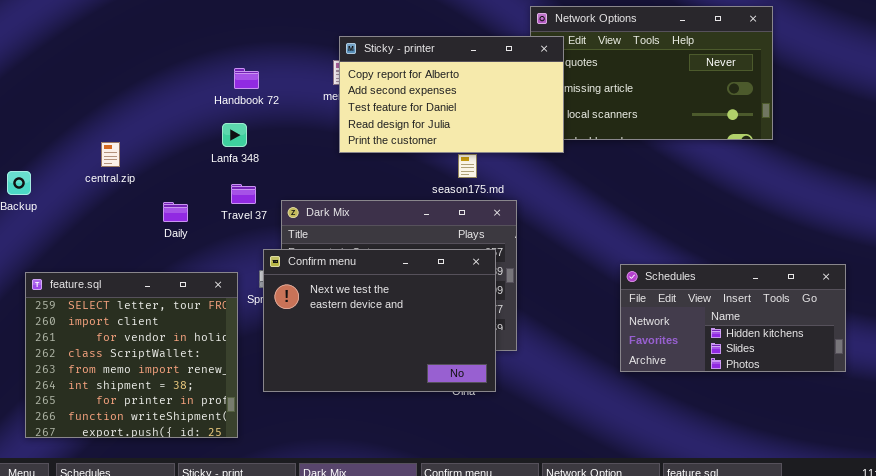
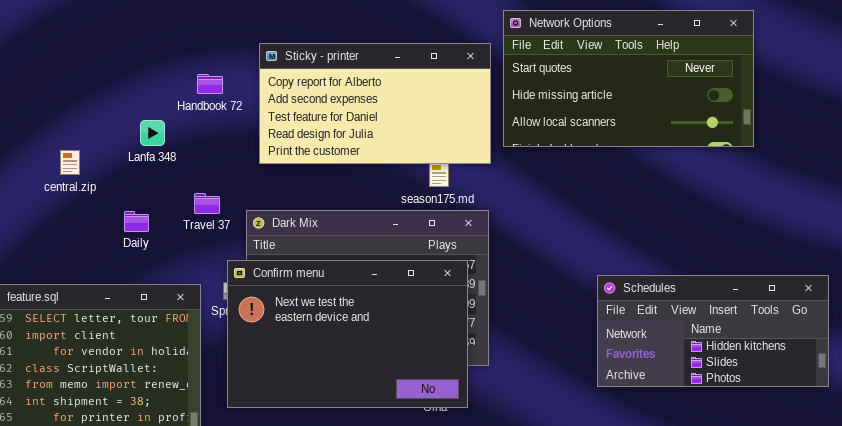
Sticky - printer: [339,36,564,153] -> [259,43,491,164], moved
Lanfa 348: [222,123,247,147] -> [140,120,165,146], moved

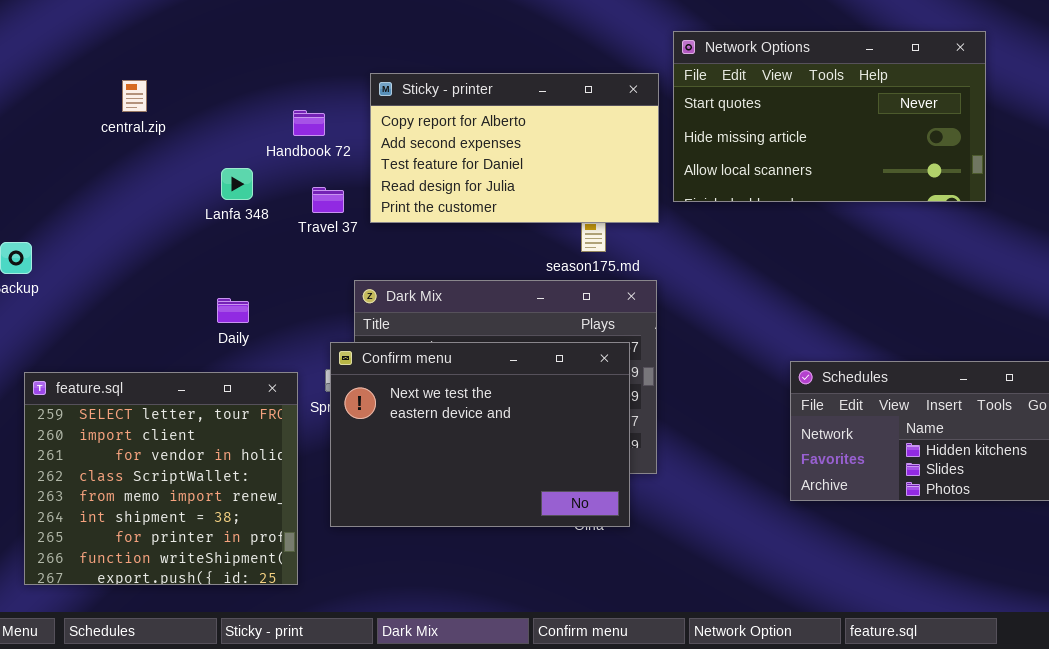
central.zip: [60,150,80,175] -> [122,80,147,112], moved
Travel 37: [194,193,220,214] -> [312,187,344,213], moved
Daily: [124,211,149,232] -> [217,298,249,323], moved

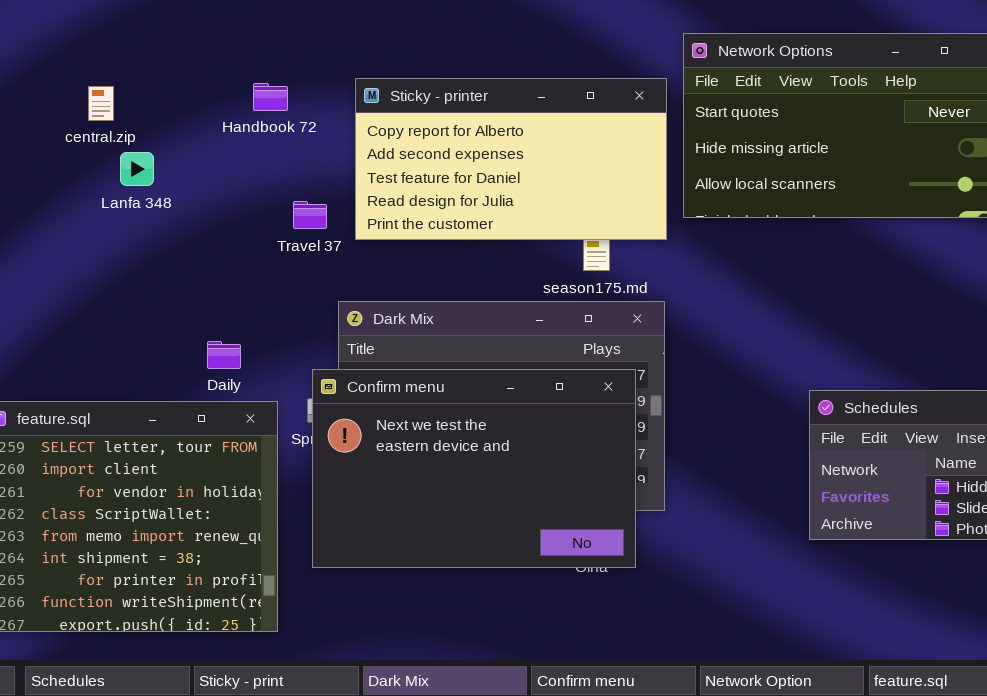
Handbook 72: [293,110,325,136] -> [253,83,288,111], moved
Lanfa 348: [221,168,253,200] -> [120,152,154,186], moved
Daily: [217,298,249,323] -> [207,341,241,369], moved

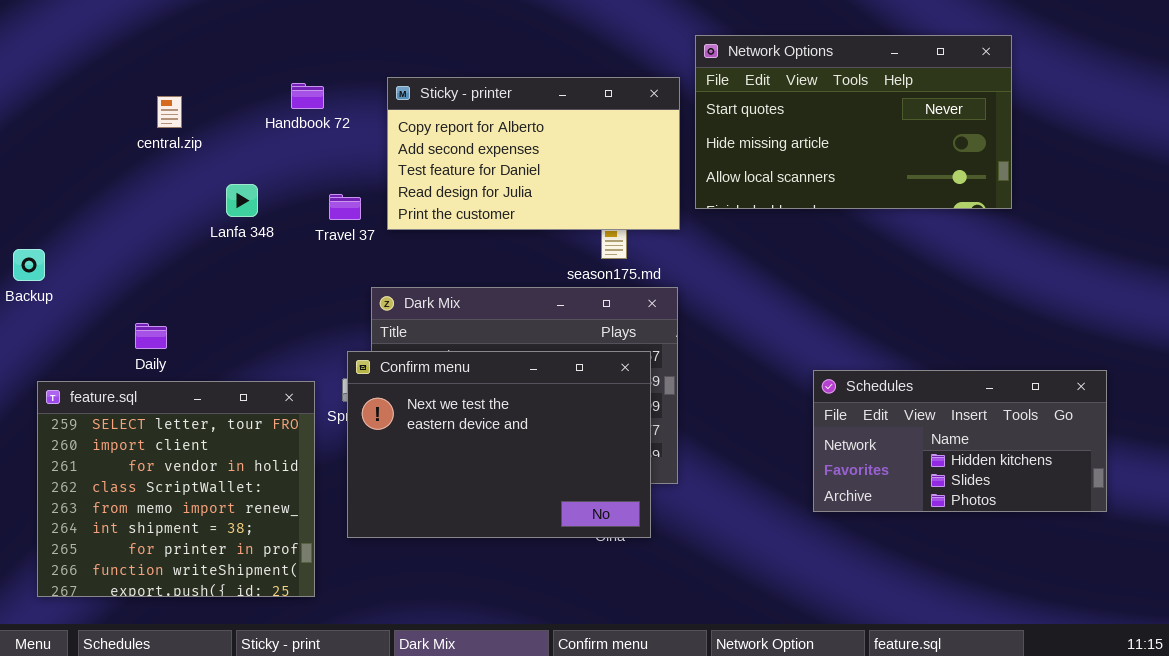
central.zip: [88,86,114,121] -> [157,96,182,128], moved
Lanfa 348: [120,152,154,186] -> [226,184,258,217], moved
Daily: [207,341,241,369] -> [135,323,167,349], moved

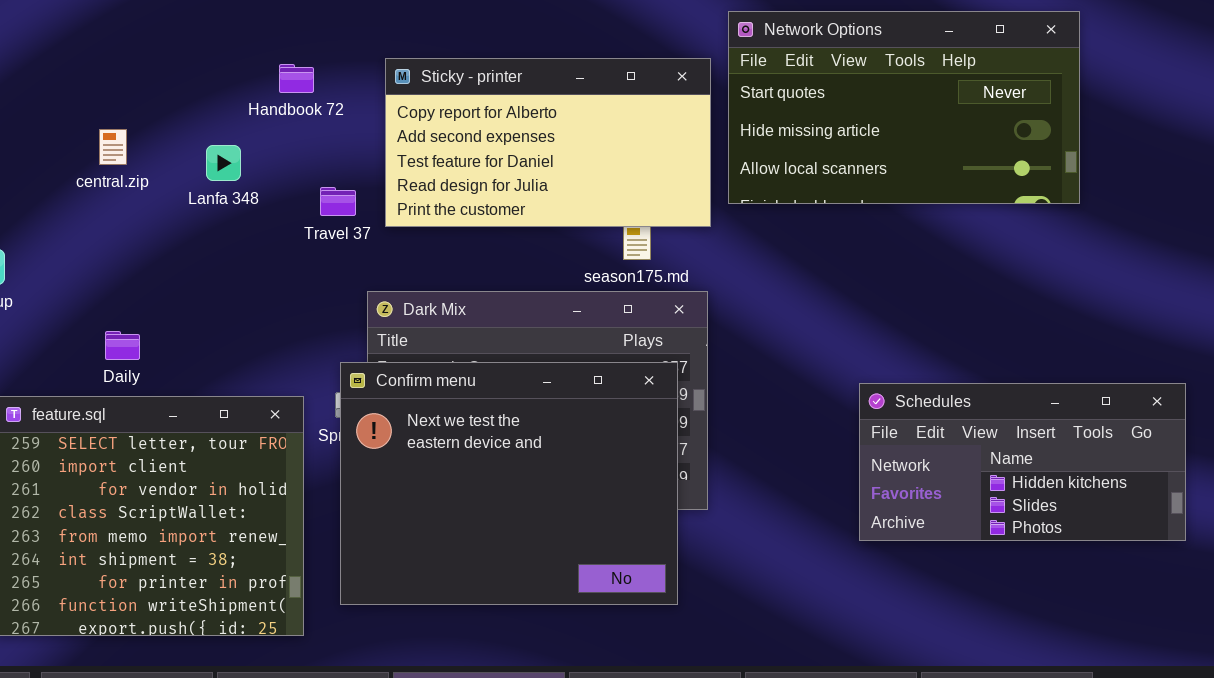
central.zip: [157,96,182,128] -> [99,129,127,165], moved
Lanfa 348: [226,184,258,217] -> [206,145,241,181], moved
Confirm menu: [347,351,651,538] -> [340,362,678,605], resized

